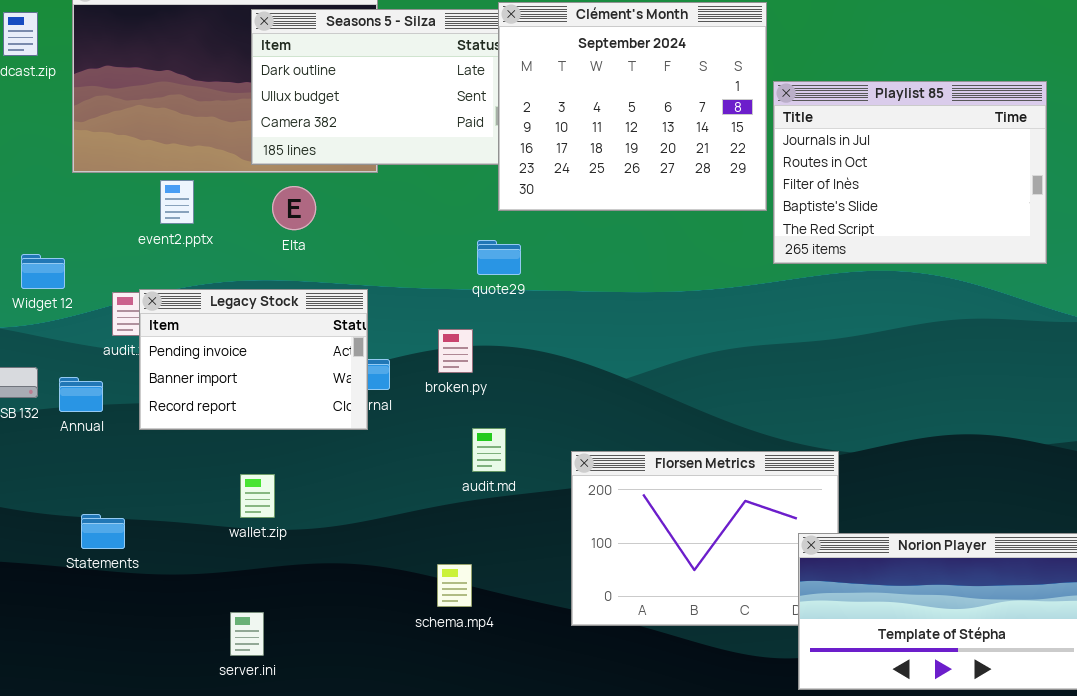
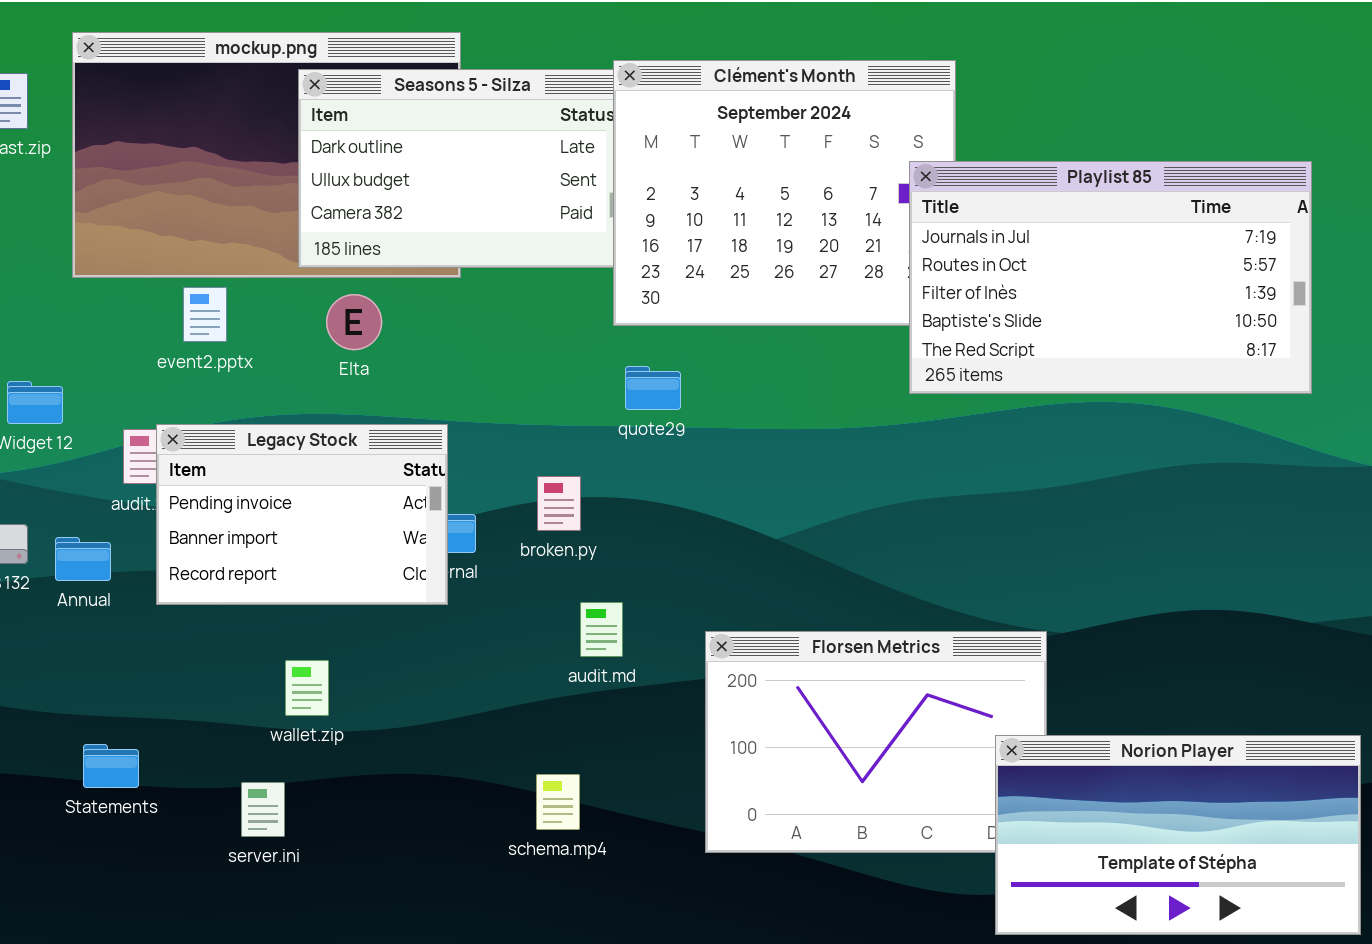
Playlist 85: [773,81,1047,264] -> [909,161,1312,394], resized
quote29: [477,240,521,275] -> [625,366,681,410], moved
Statements: [81,514,125,549] -> [83,744,139,788], moved
server.ini: [230,612,264,656] -> [241,782,285,837], moved

